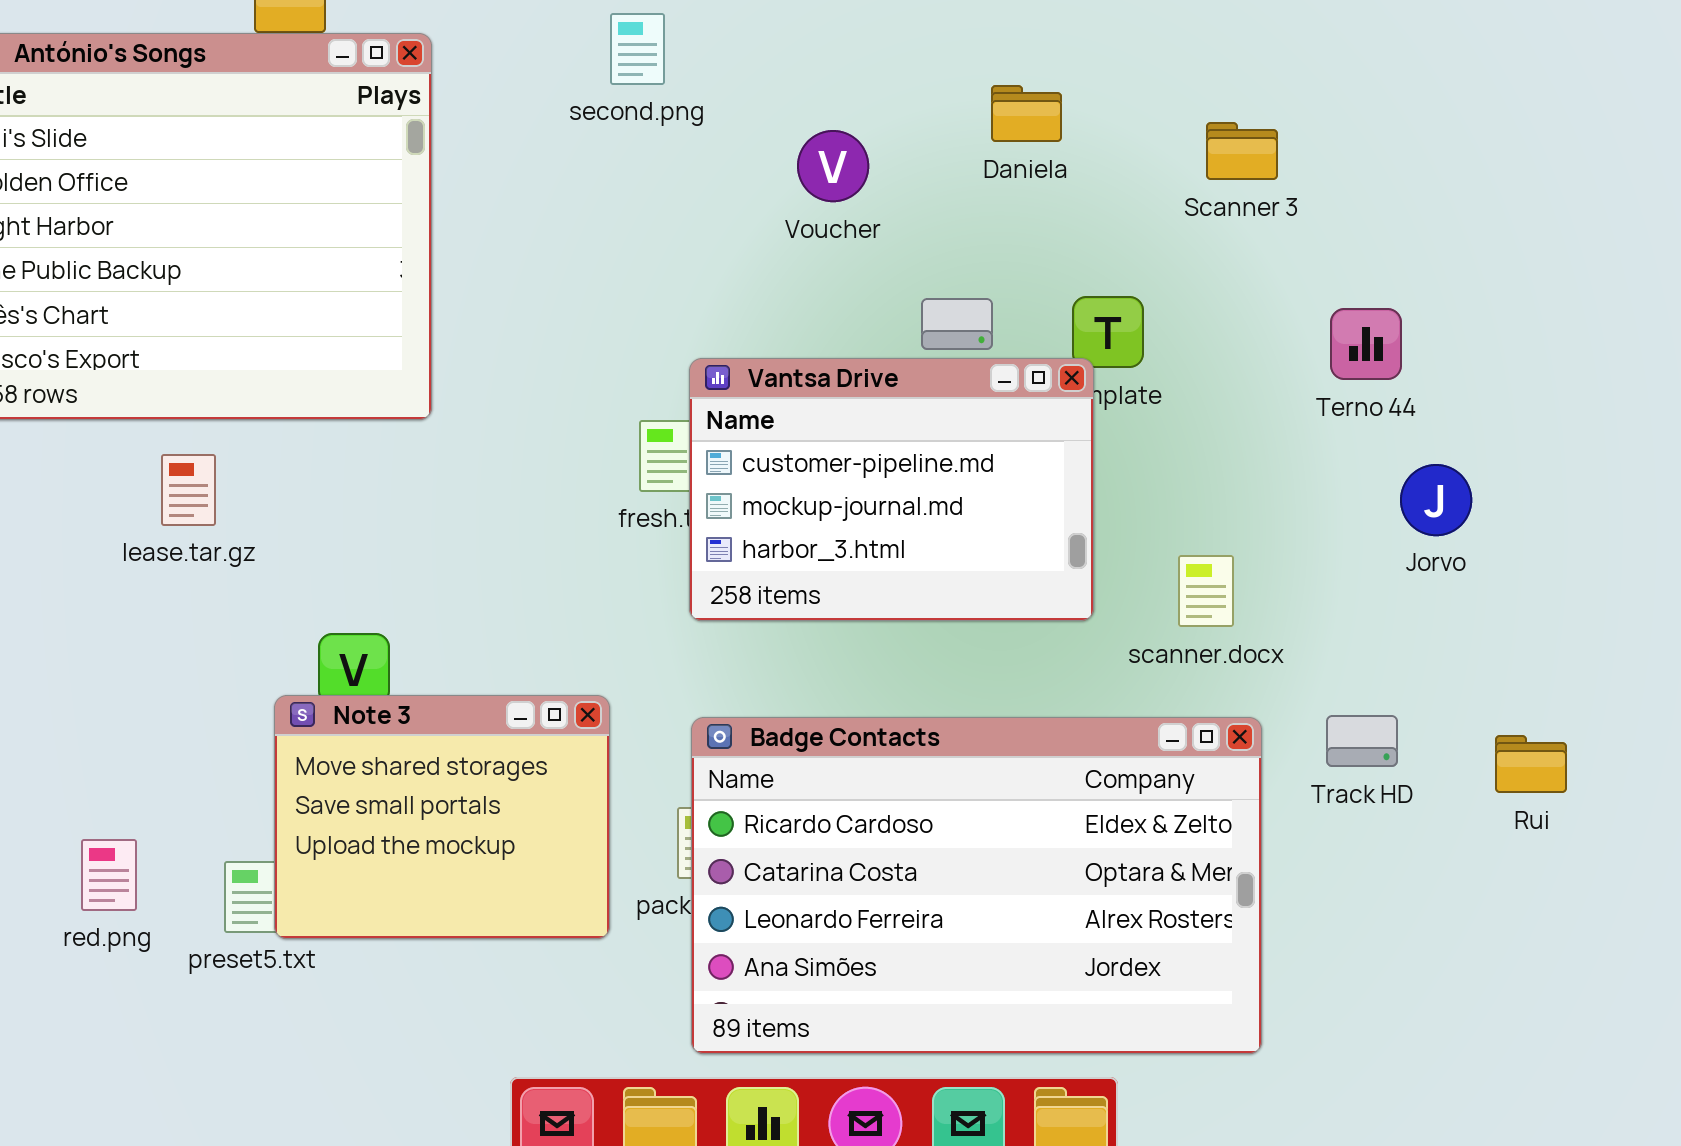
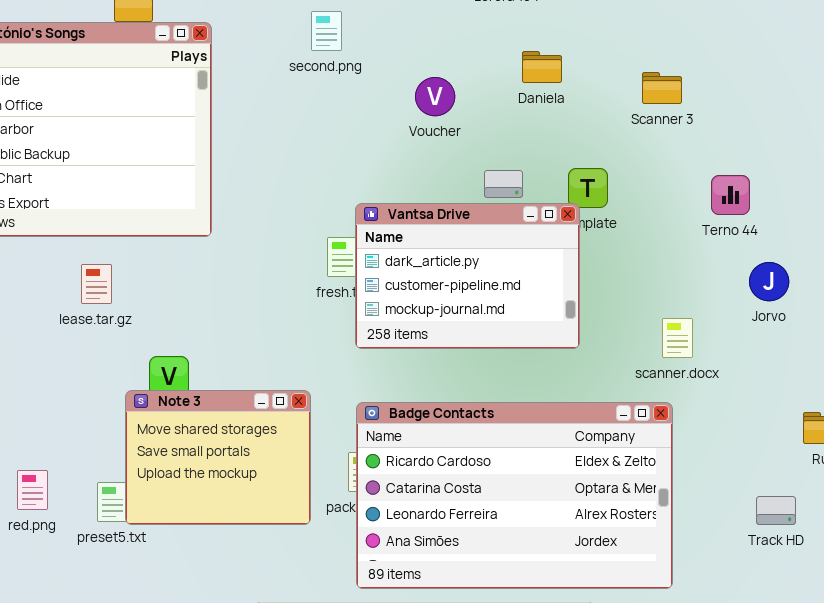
Vantsa Drive: [689,358,1094,621] -> [355,203,580,349], scrolled up 1 row
lease.tar.gz: [161,454,216,526] -> [81,264,112,304], moved
scanner.docx: [1178,555,1234,627] -> [662,318,693,358], moved
Track HD: [1326,715,1398,767] -> [756,496,796,525], moved

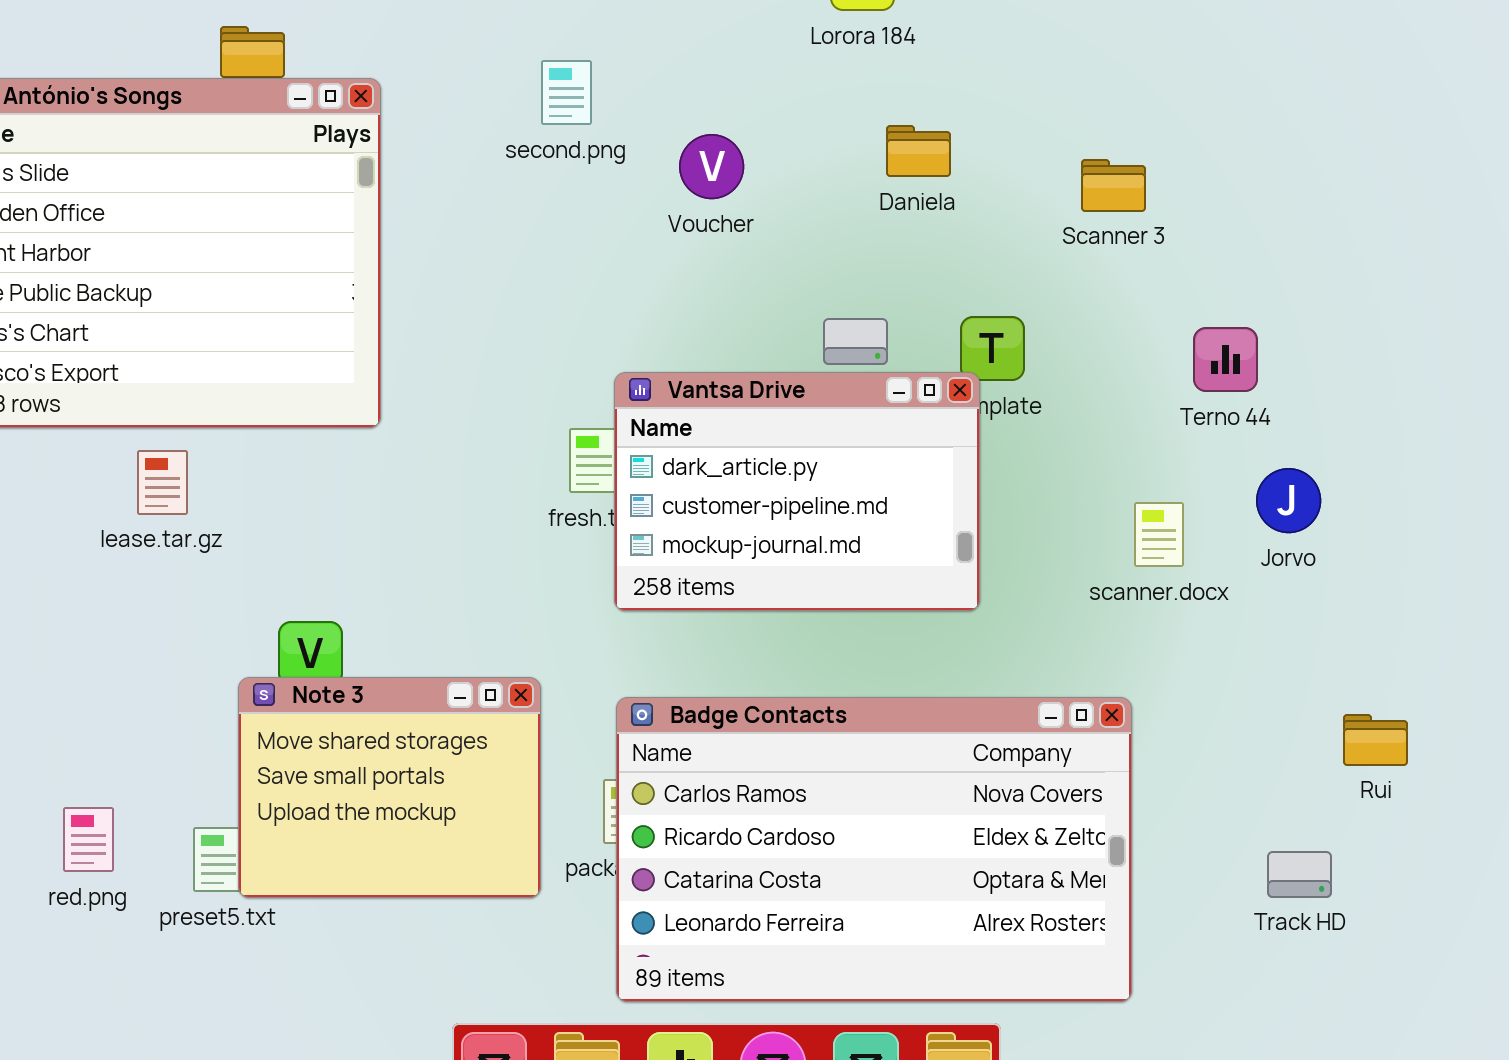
Voucher: [415,77,455,116] -> [679,134,744,199], moved
lease.tar.gz: [81,264,112,304] -> [137,450,188,515], moved
scanner.docx: [662,318,693,358] -> [1134,502,1184,567], moved
Badge Contacts: [356,402,673,589] -> [616,697,1132,1002], scrolled up 1 row

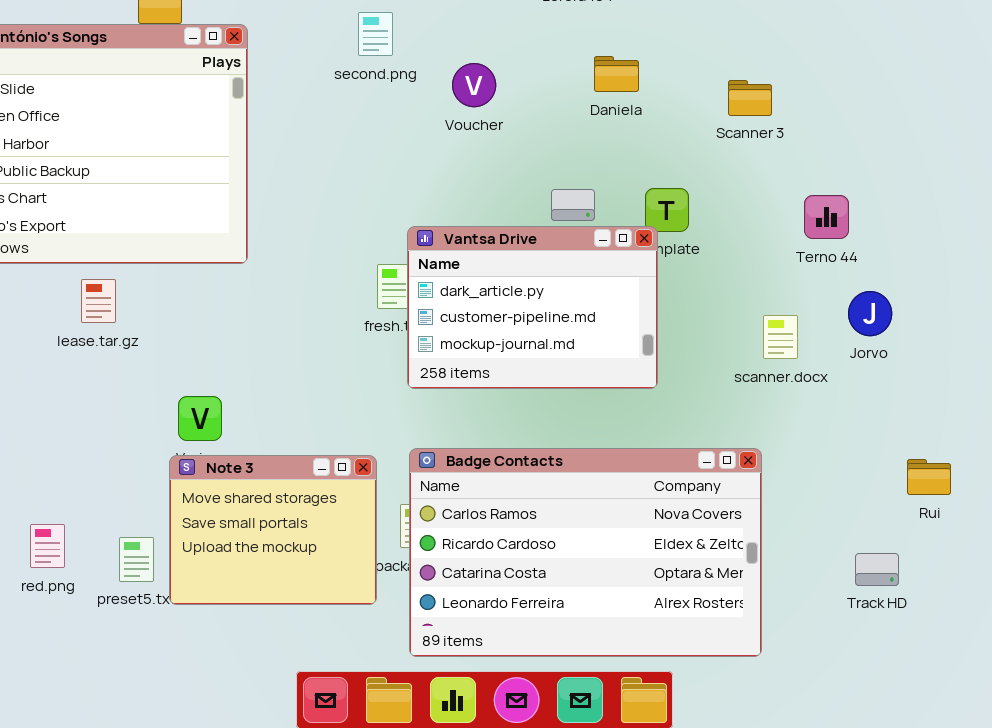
Note 3: [238,677,541,898] -> [169,455,377,605], moved

